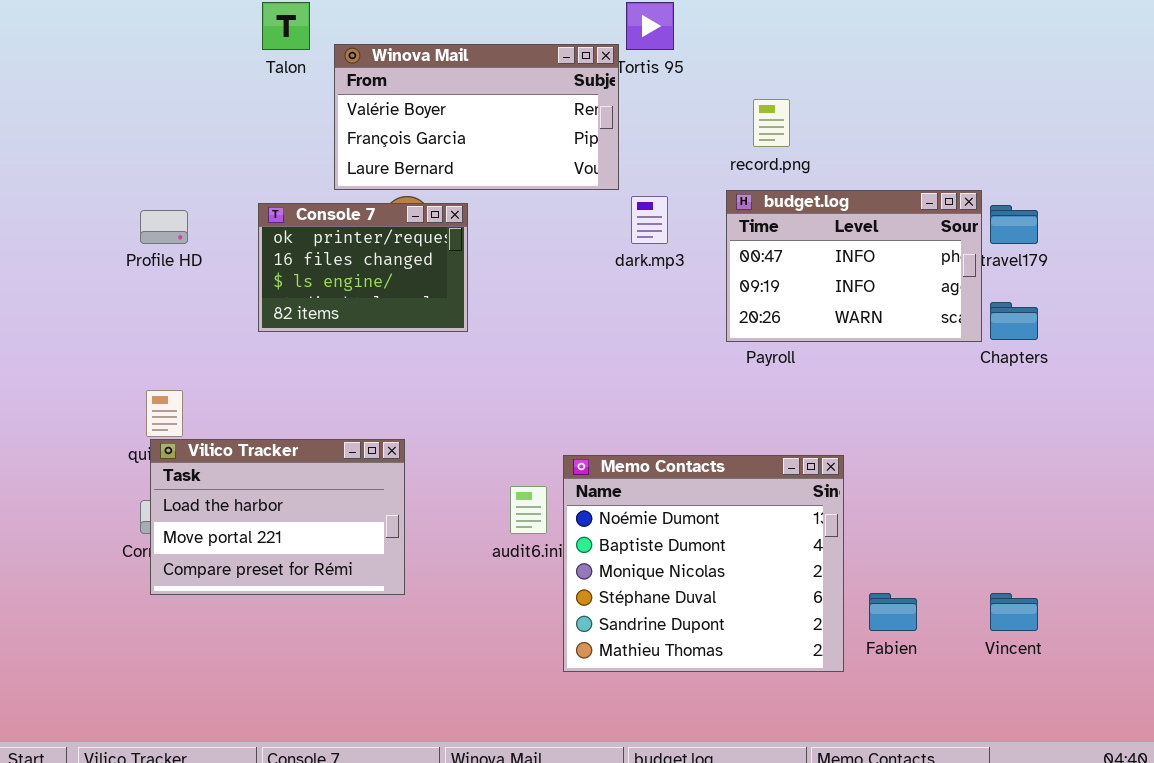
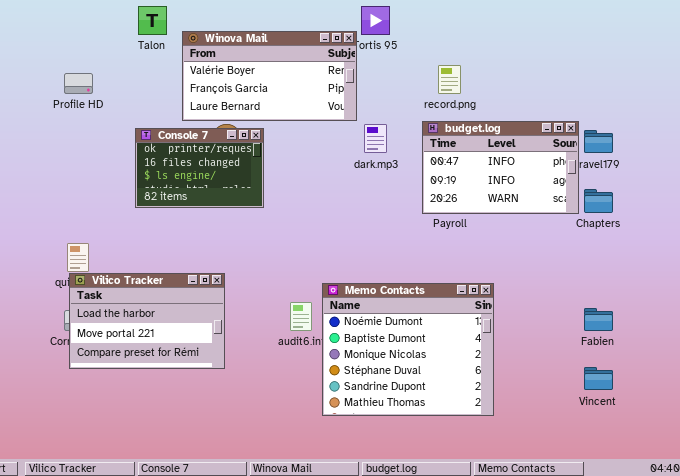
Profile HD: [140,210,188,244] -> [64,73,93,94], moved
Fabien: [869,593,917,631] -> [584,308,613,331], moved

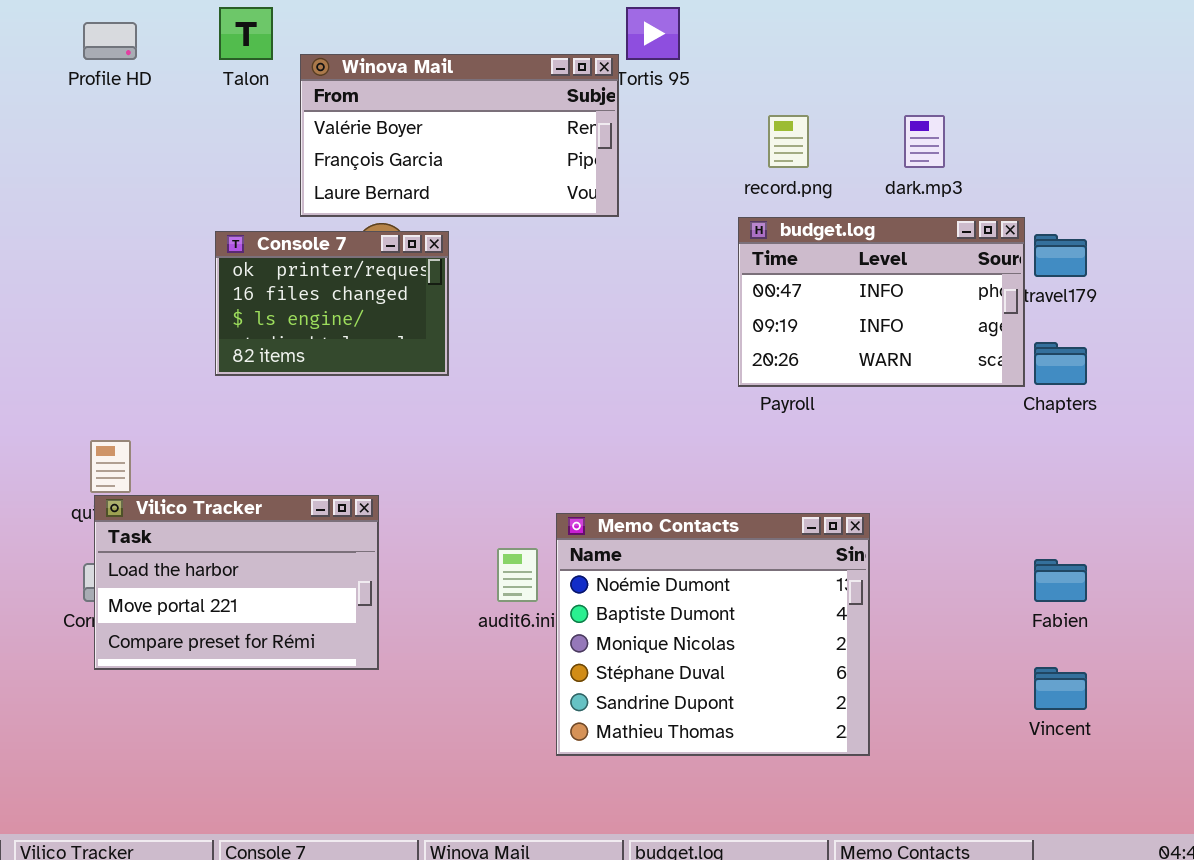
Profile HD: [64,73,93,94] -> [83,22,137,60], moved
dark.mp3: [364,124,387,153] -> [904,115,945,168], moved

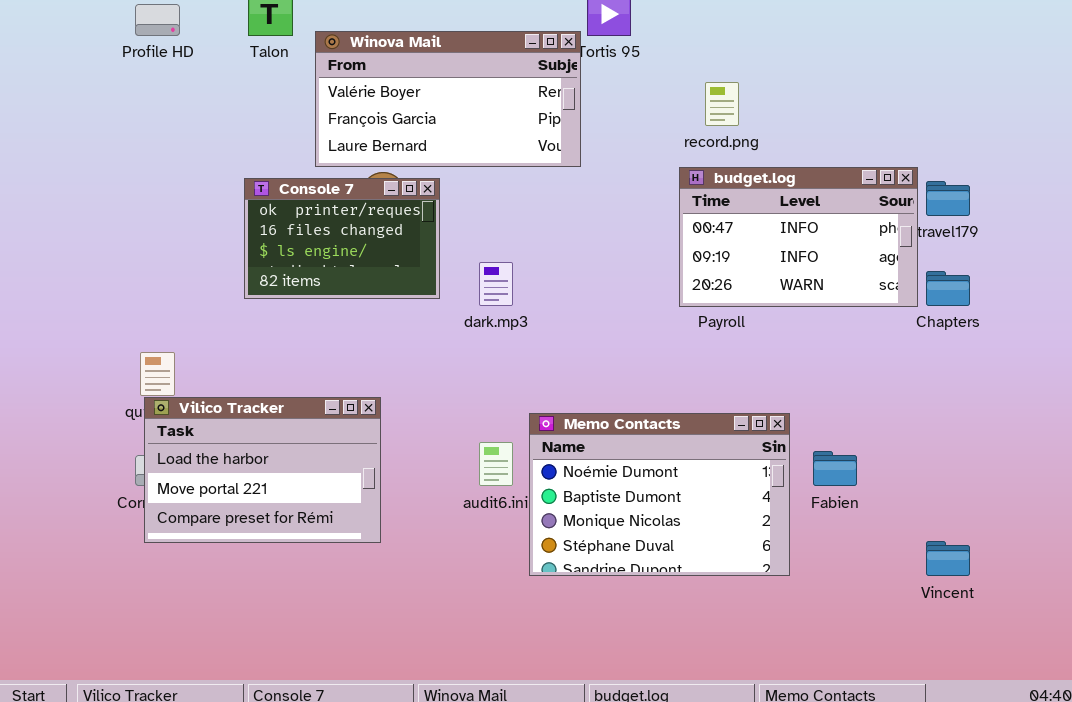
dark.mp3: [904,115,945,168] -> [479,262,513,306], moved
Memo Contacts: [556,513,870,756] -> [529,413,790,576], resized
Fabien: [1034,559,1087,602] -> [813,451,857,486], moved

